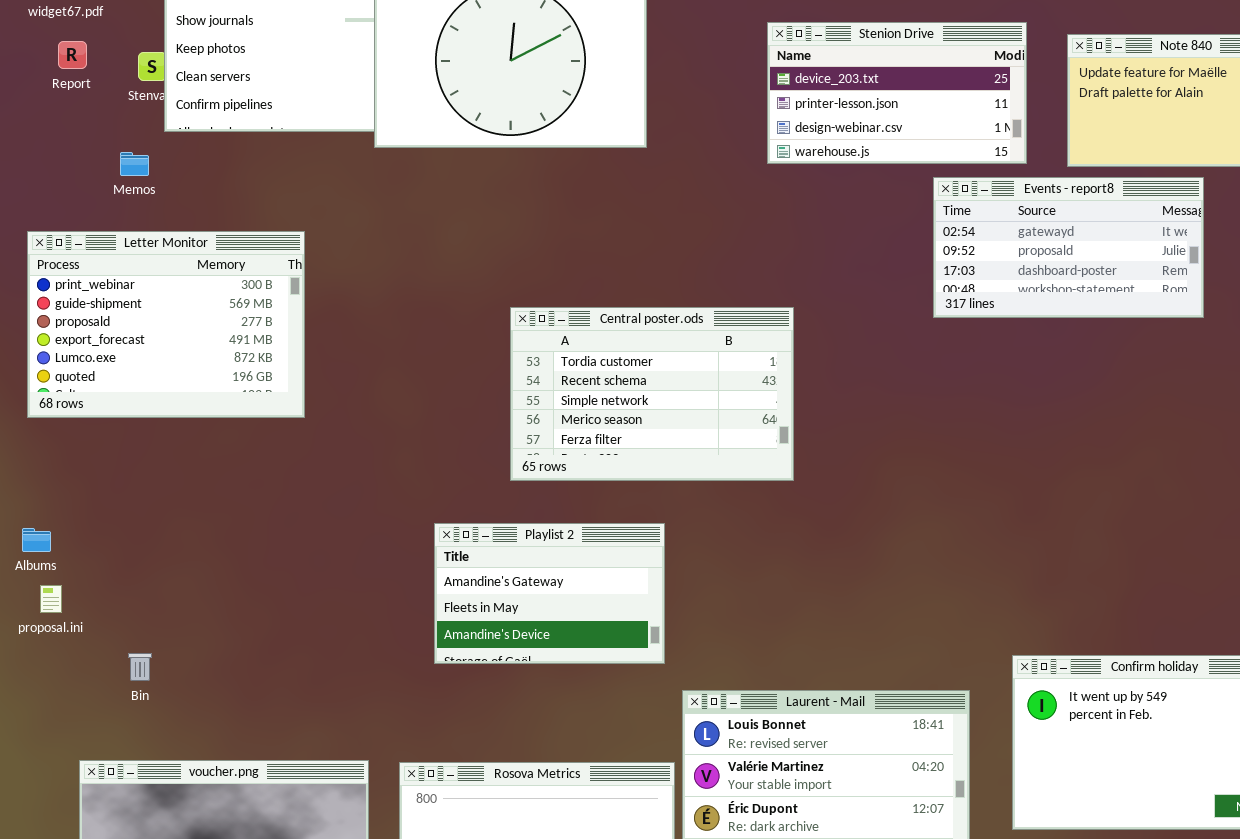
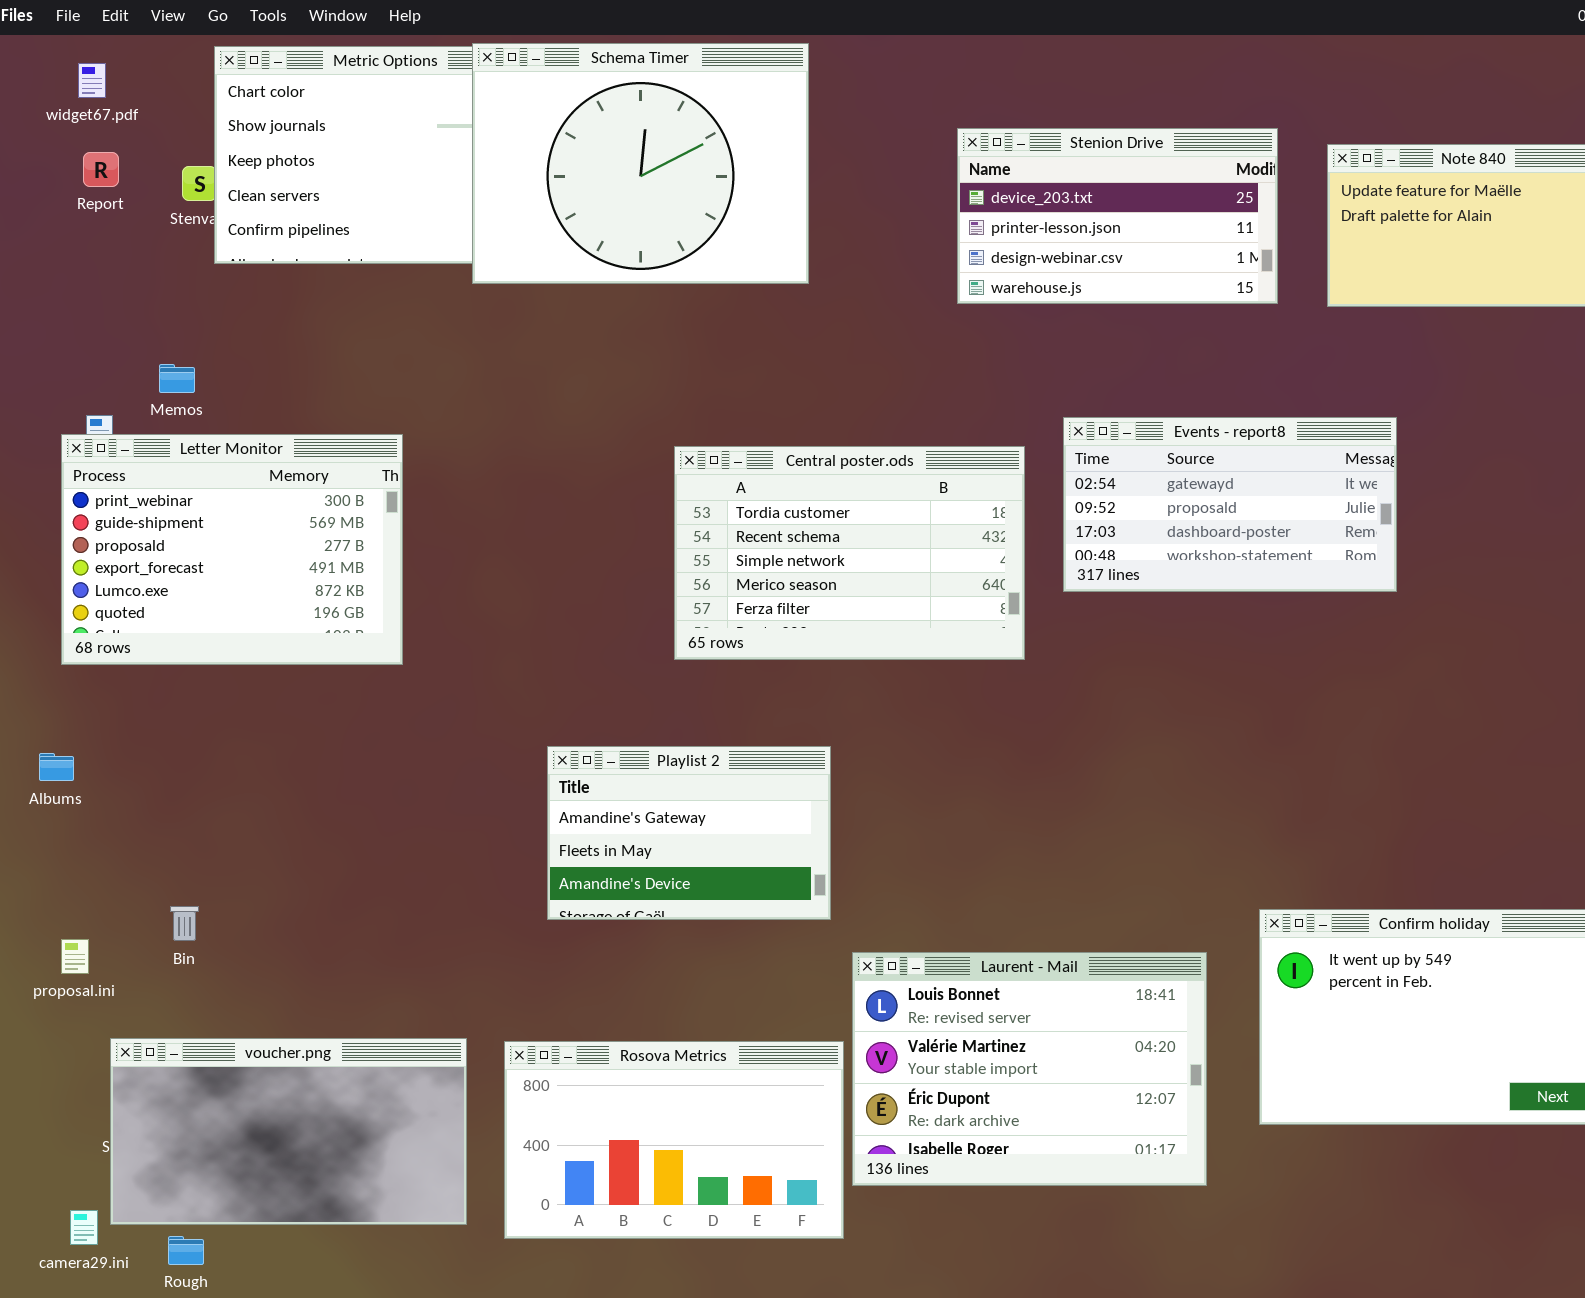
Memos: [120,152,149,176] -> [159,364,195,393], moved
Events - report8: [933,177,1204,318] -> [1063,417,1397,592], moved
Letter Monitor: [27,231,305,418] -> [61,434,403,665], moved
Central poster.ods: [510,307,794,481] -> [674,446,1025,660], moved
proposal.ini: [40,585,62,613] -> [61,939,89,974], moved

